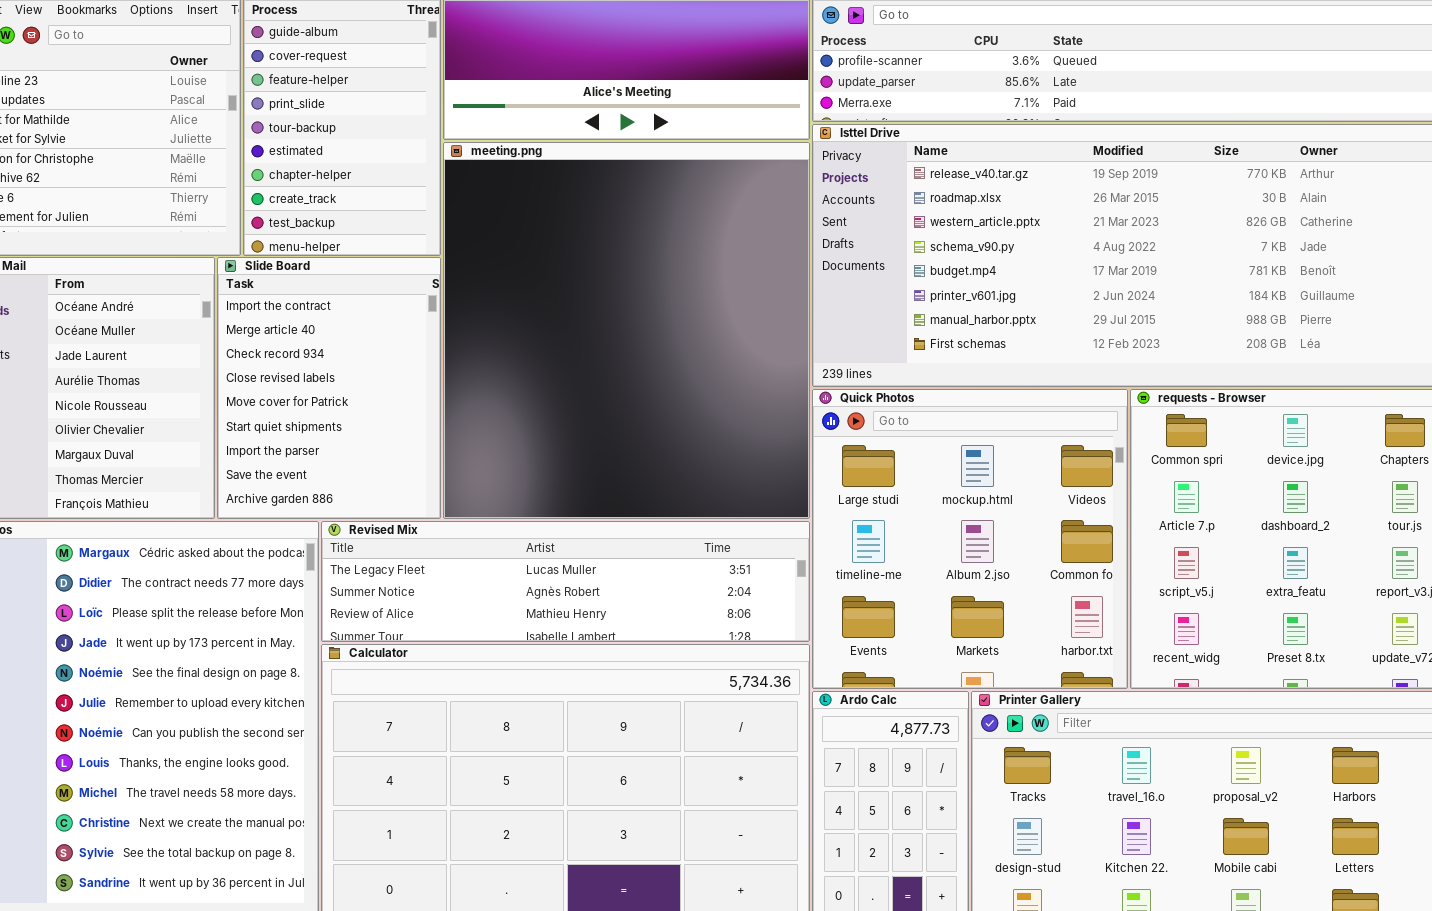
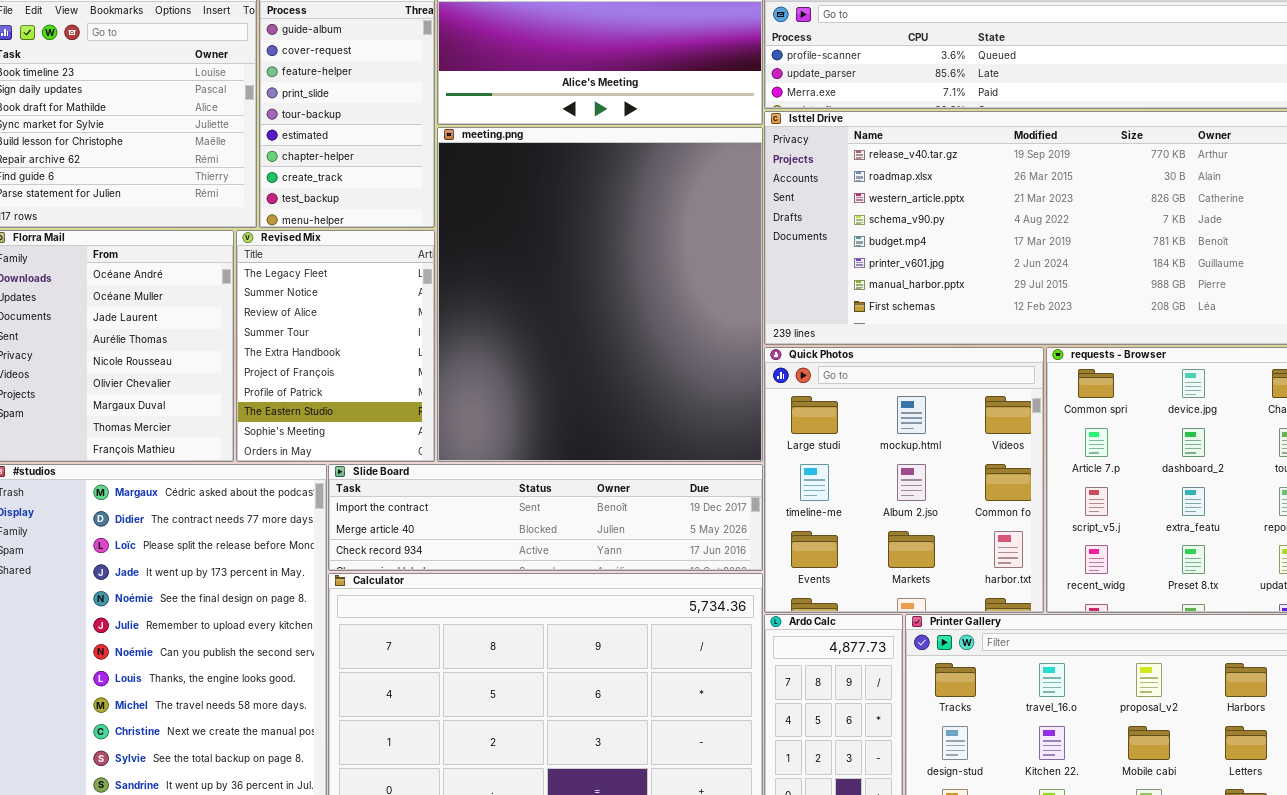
Slide Board: [217,257,441,519] -> [328,464,763,571], moved, resized
Revised Mix: [321,521,810,642] -> [236,230,435,462], moved, resized

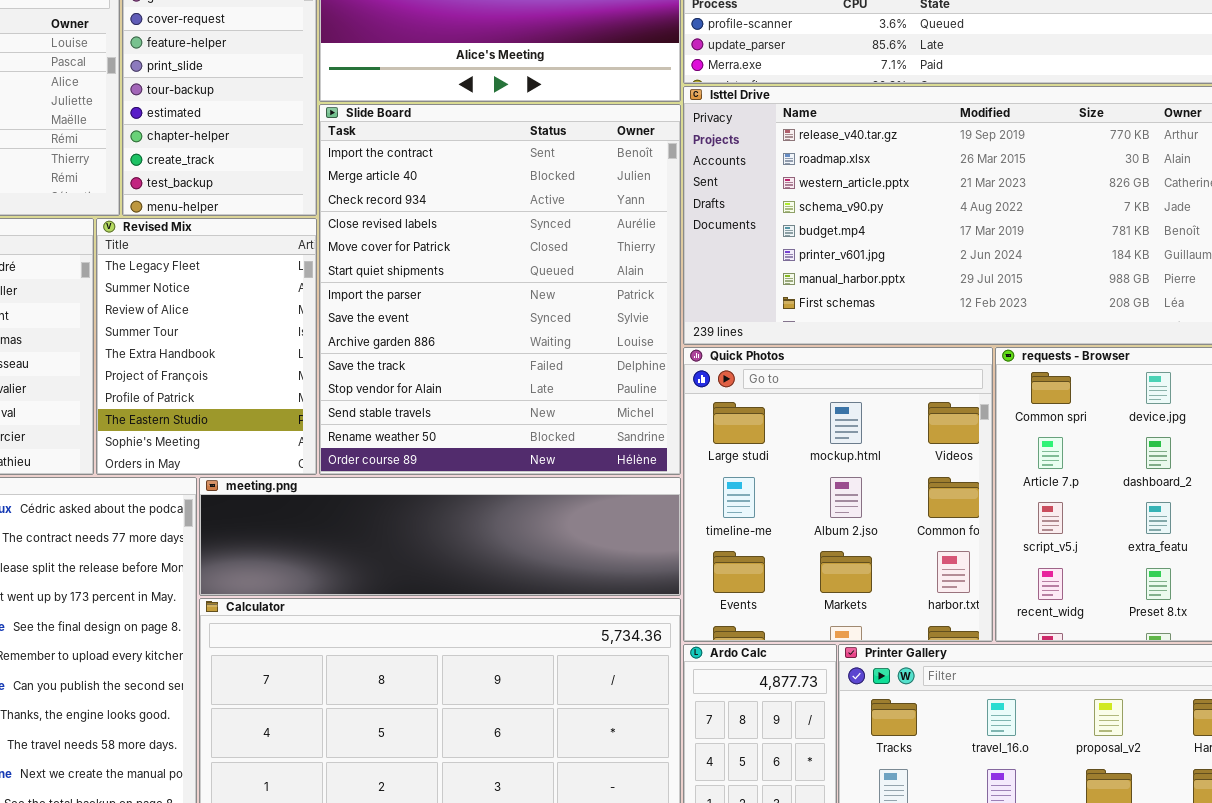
meeting.png: [437,127,763,462] -> [199,477,681,596], moved, resized
Slide Board: [328,464,763,571] -> [319,104,681,475], moved, resized

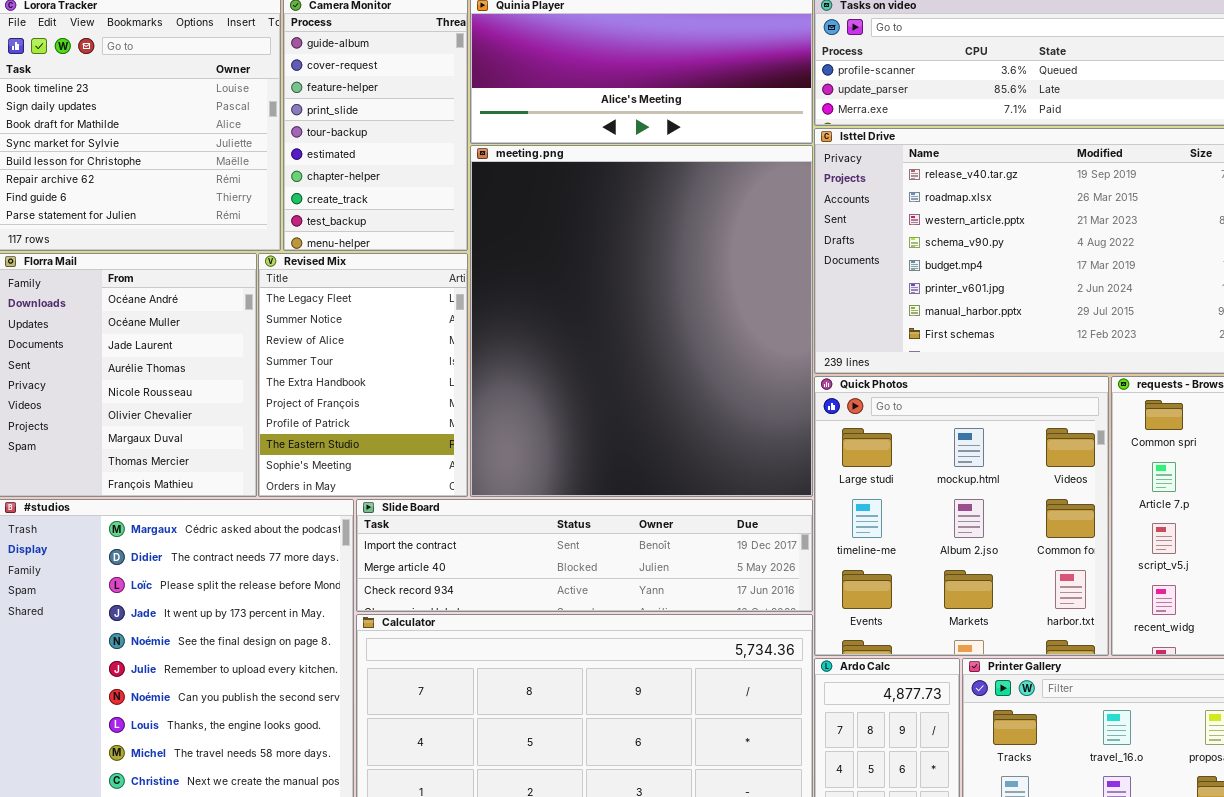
Slide Board: [319,104,681,475] -> [356,499,813,612], moved, resized
meeting.png: [199,477,681,596] -> [470,145,813,497], moved, resized

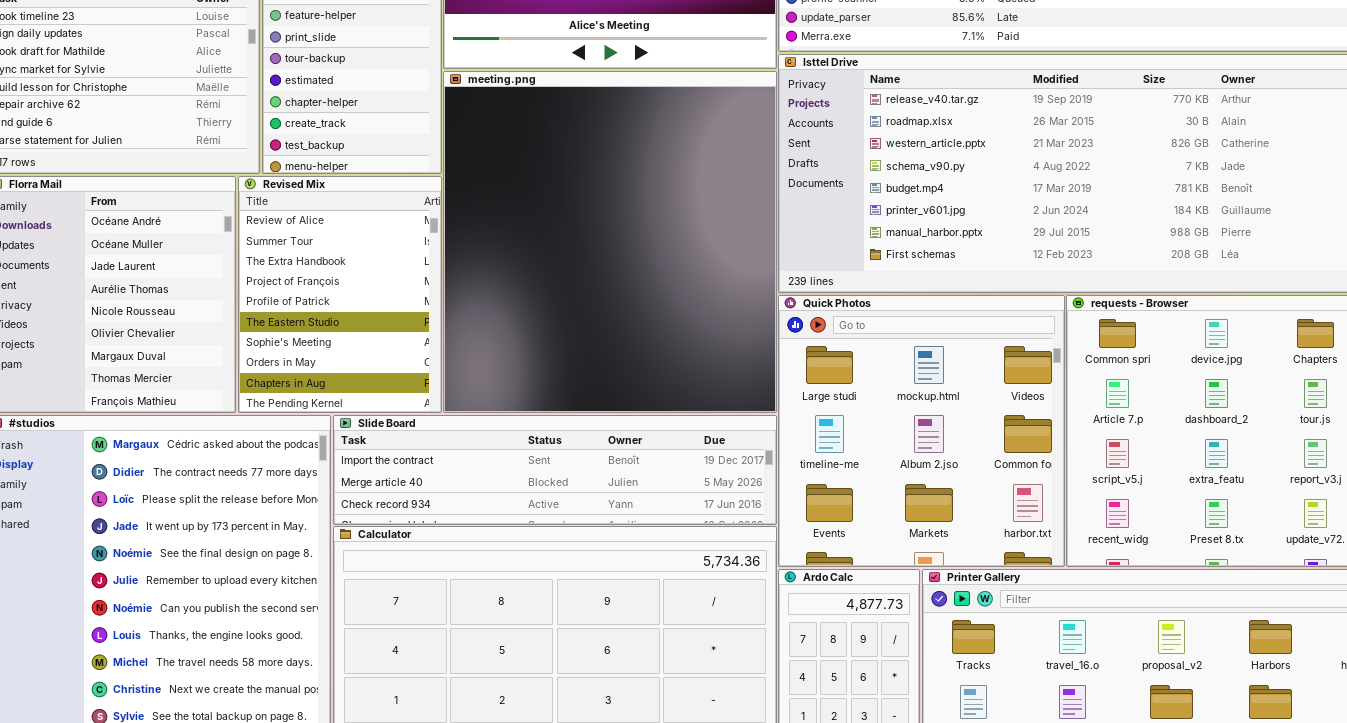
Revised Mix: [258,253,468,497] -> [238,176,442,413], scrolled down 2 rows

